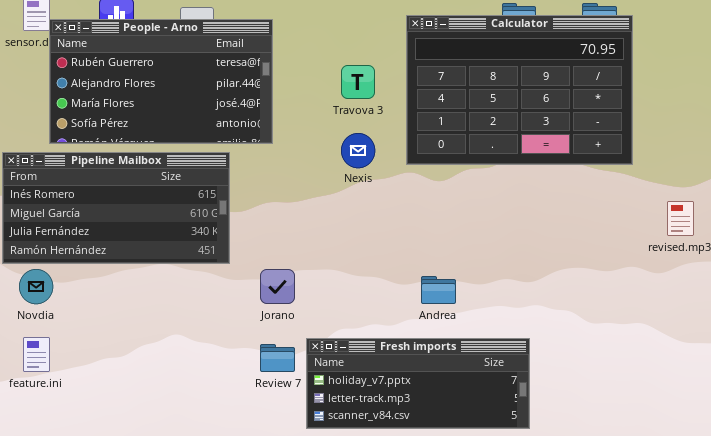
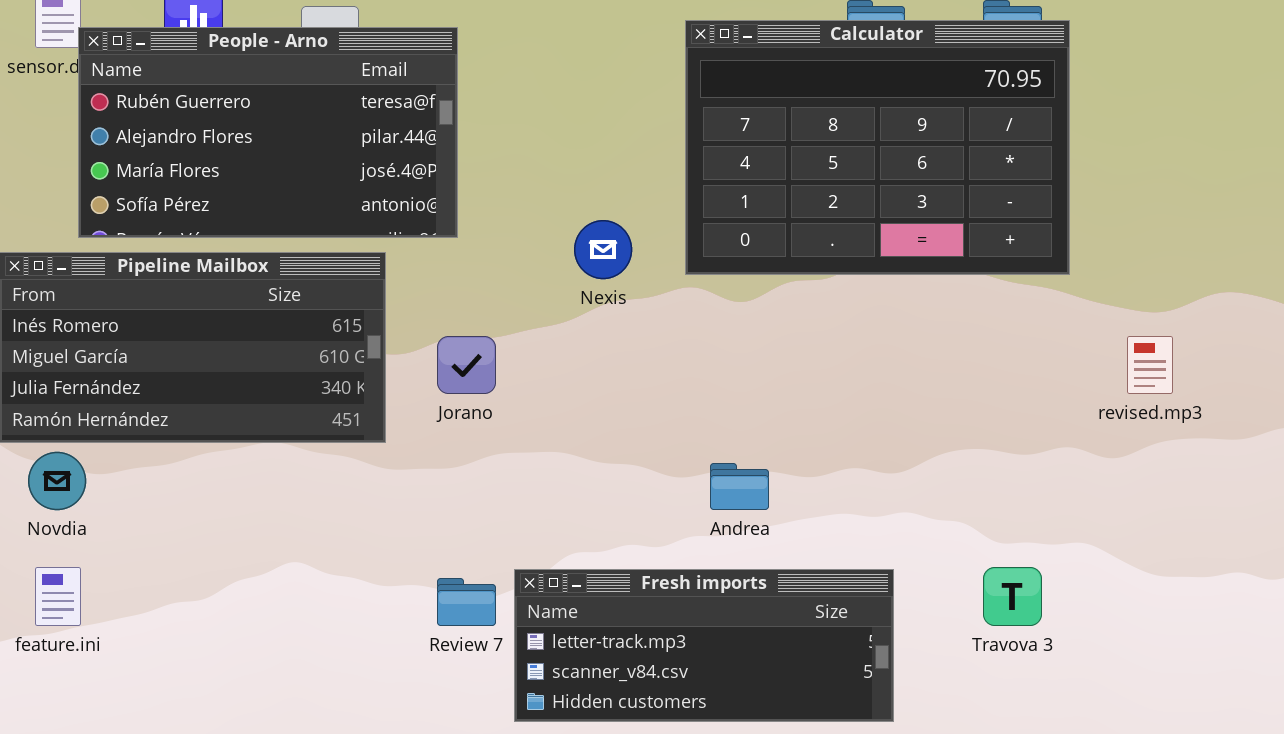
Travova 3: [341,65,375,99] -> [983,567,1042,626], moved
Jorano: [260,269,295,304] -> [437,336,496,394], moved
Fresh imports: [306,338,530,429] -> [514,569,894,722], scrolled down 1 row

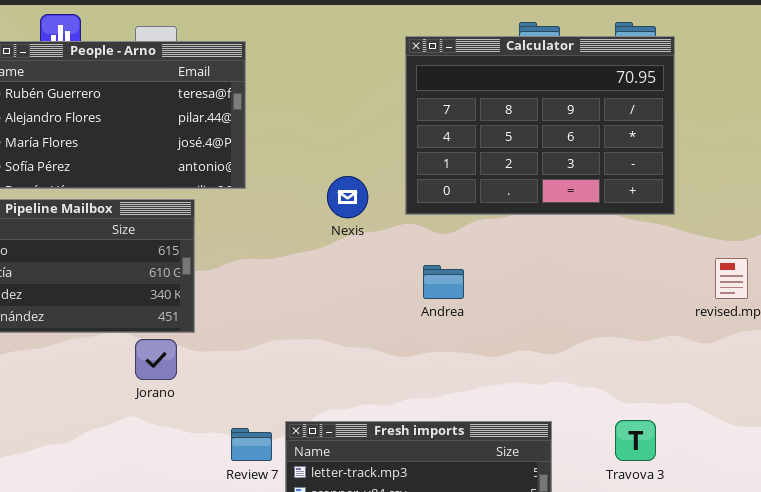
Jorano: [437,336,496,394] -> [135,339,177,380], moved
Andrea: [710,463,769,510] -> [423,265,464,299], moved

